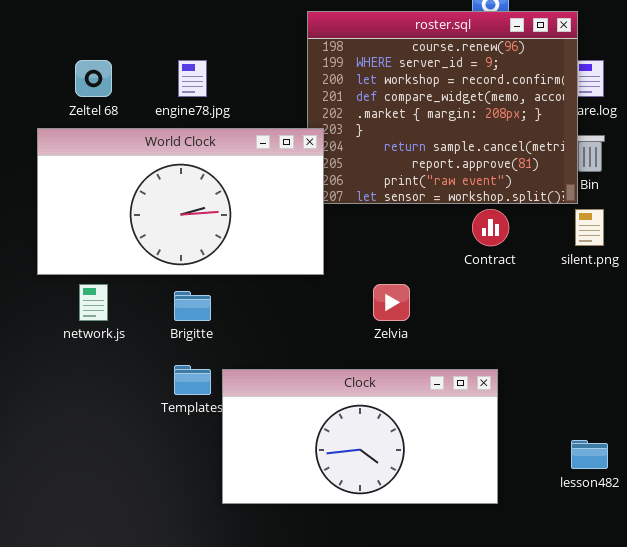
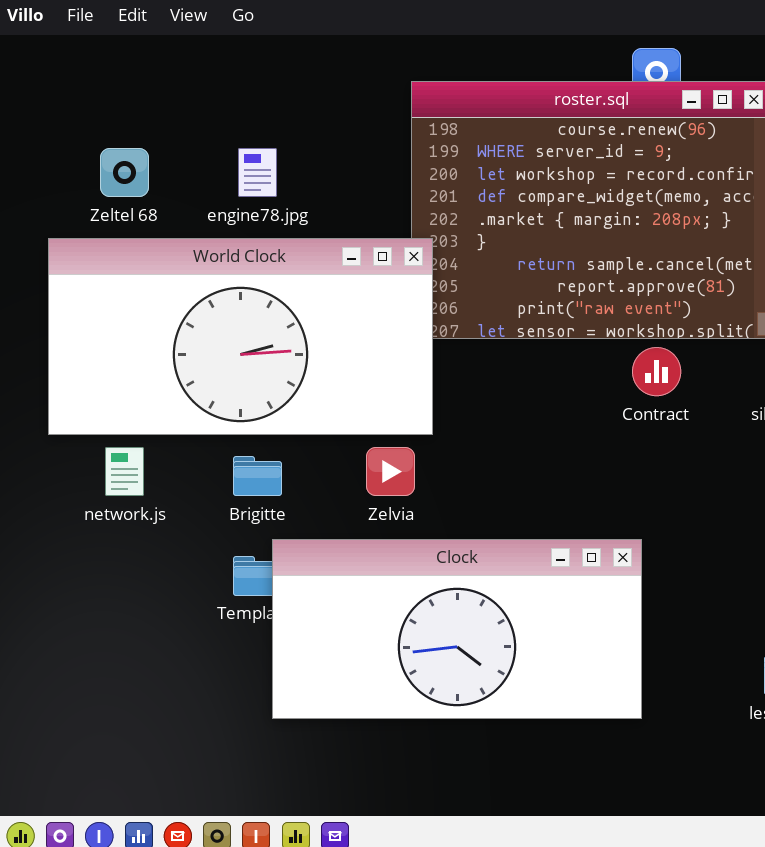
Zelvia: [373,284,410,321] -> [366,447,415,496], moved
Clock: [222,369,498,504] -> [272,539,642,719], moved

